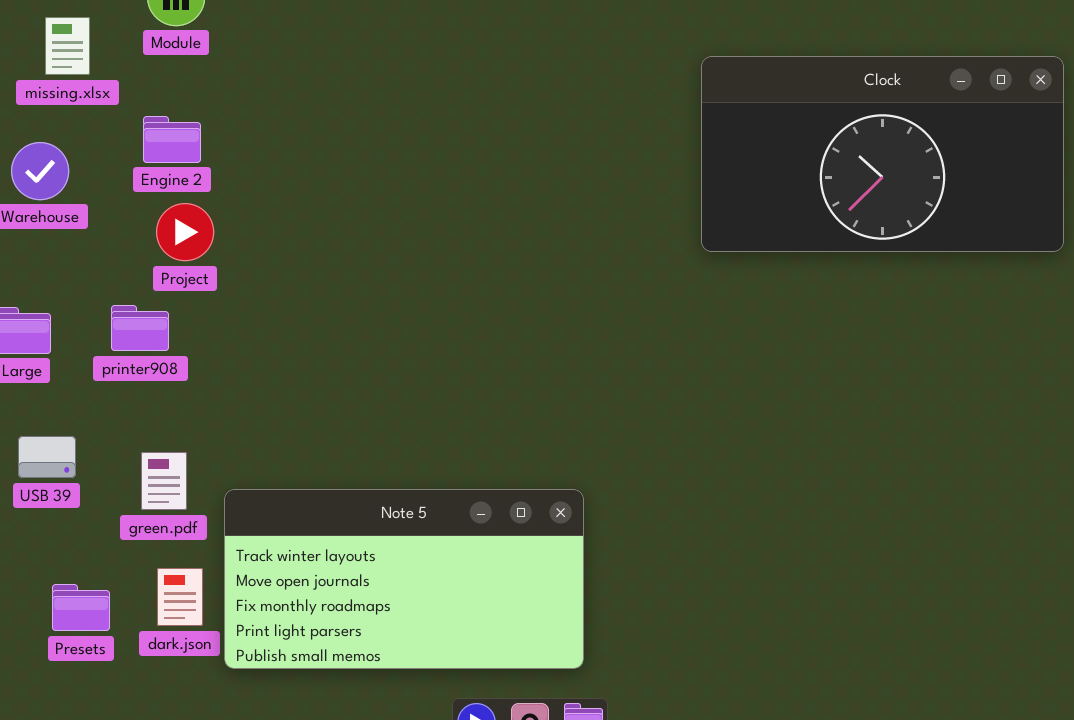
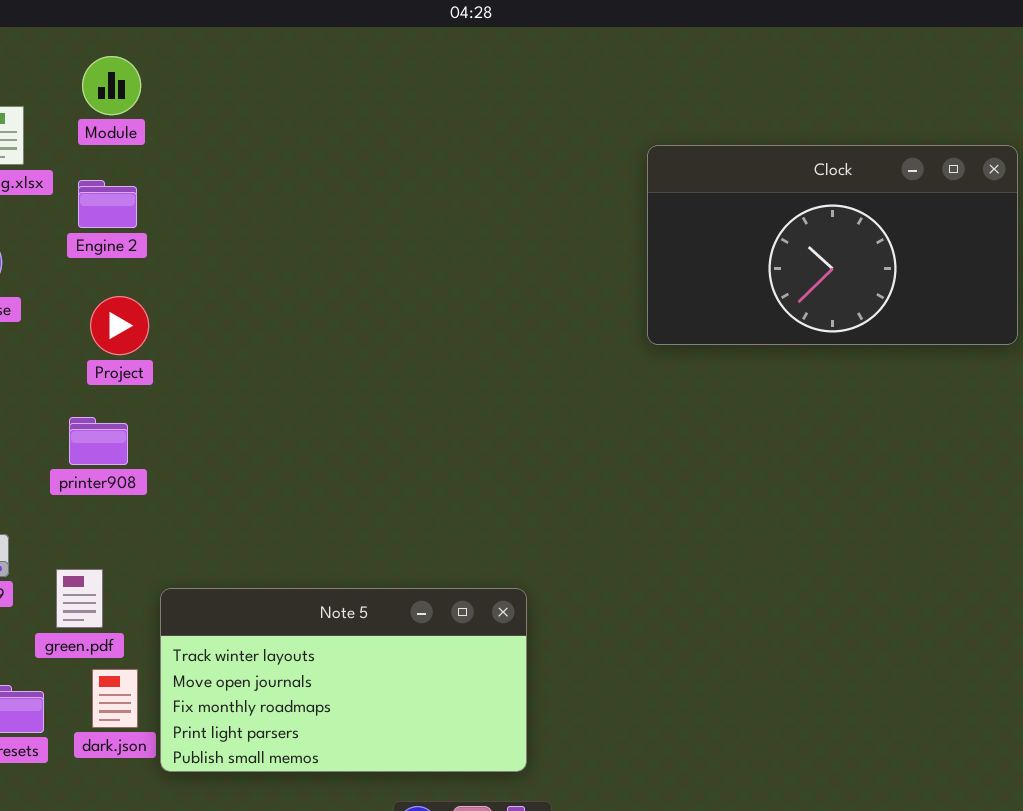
Engine 2: [143,116,201,163] -> [78,180,137,228], moved
printer908: [111,305,169,351] -> [69,417,128,465], moved
green.pdf: [141,452,187,510] -> [56,569,103,628], moved

